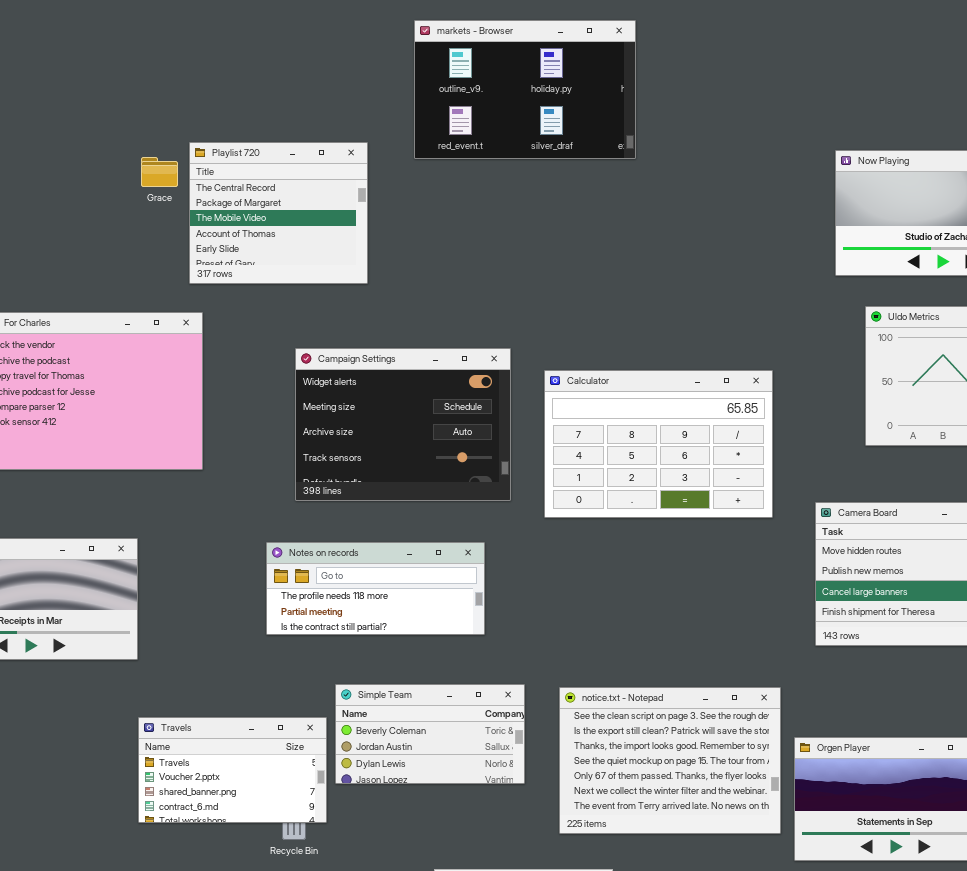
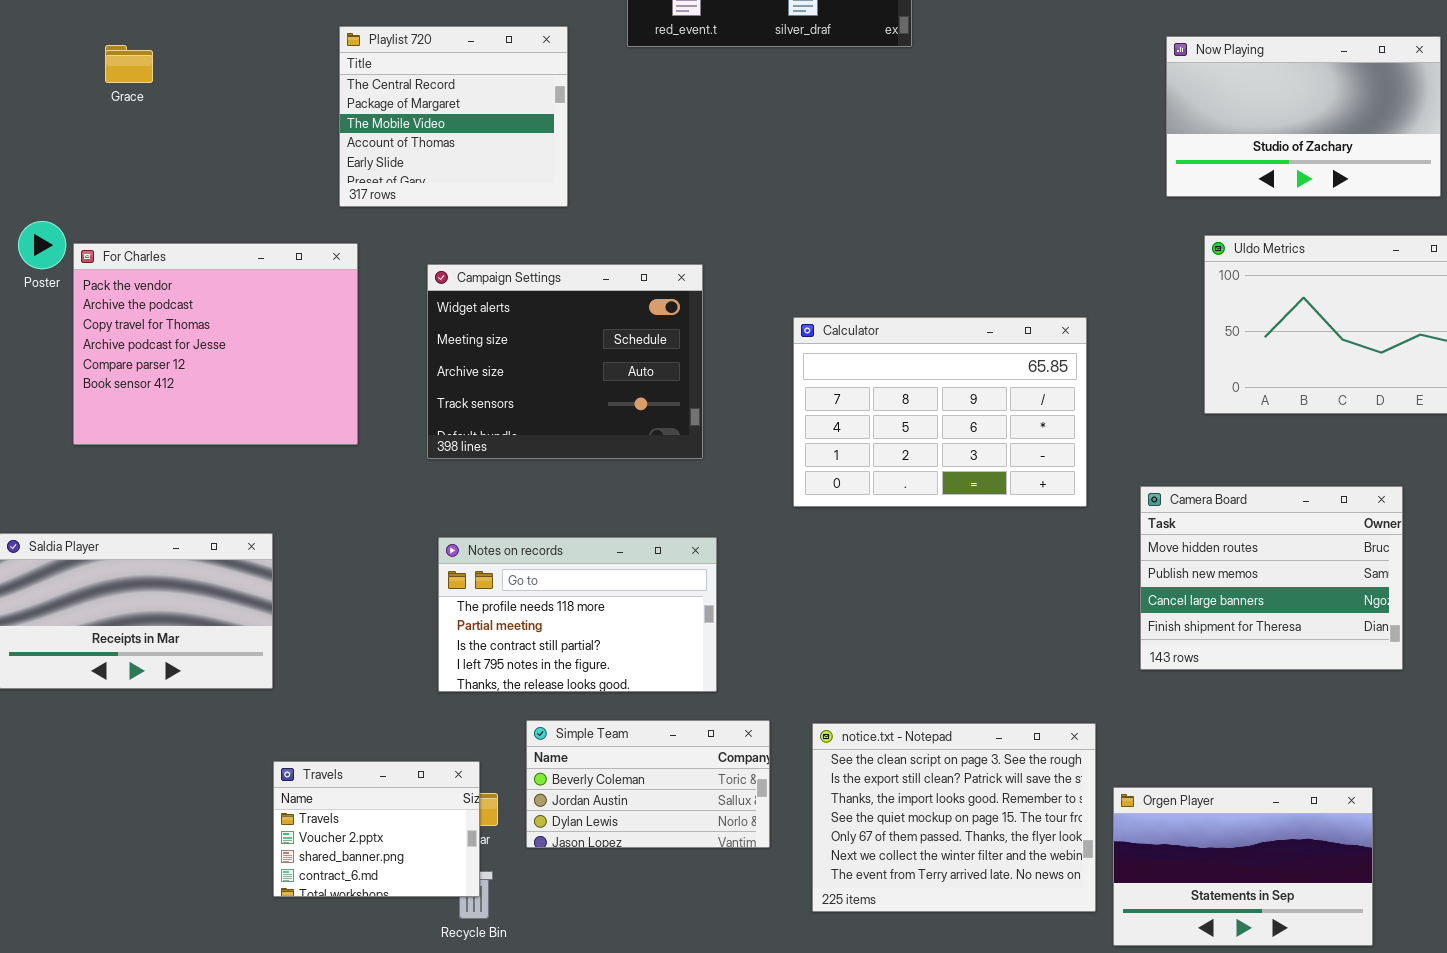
Grace: [141,157,178,187] -> [105,45,153,83], moved
Campaign Settings: [295,348,511,501] -> [427,264,703,459], moved
Notes on records: [266,542,485,635] -> [438,537,717,692], resized
Travels: [138,717,327,823] -> [273,761,480,897], resized

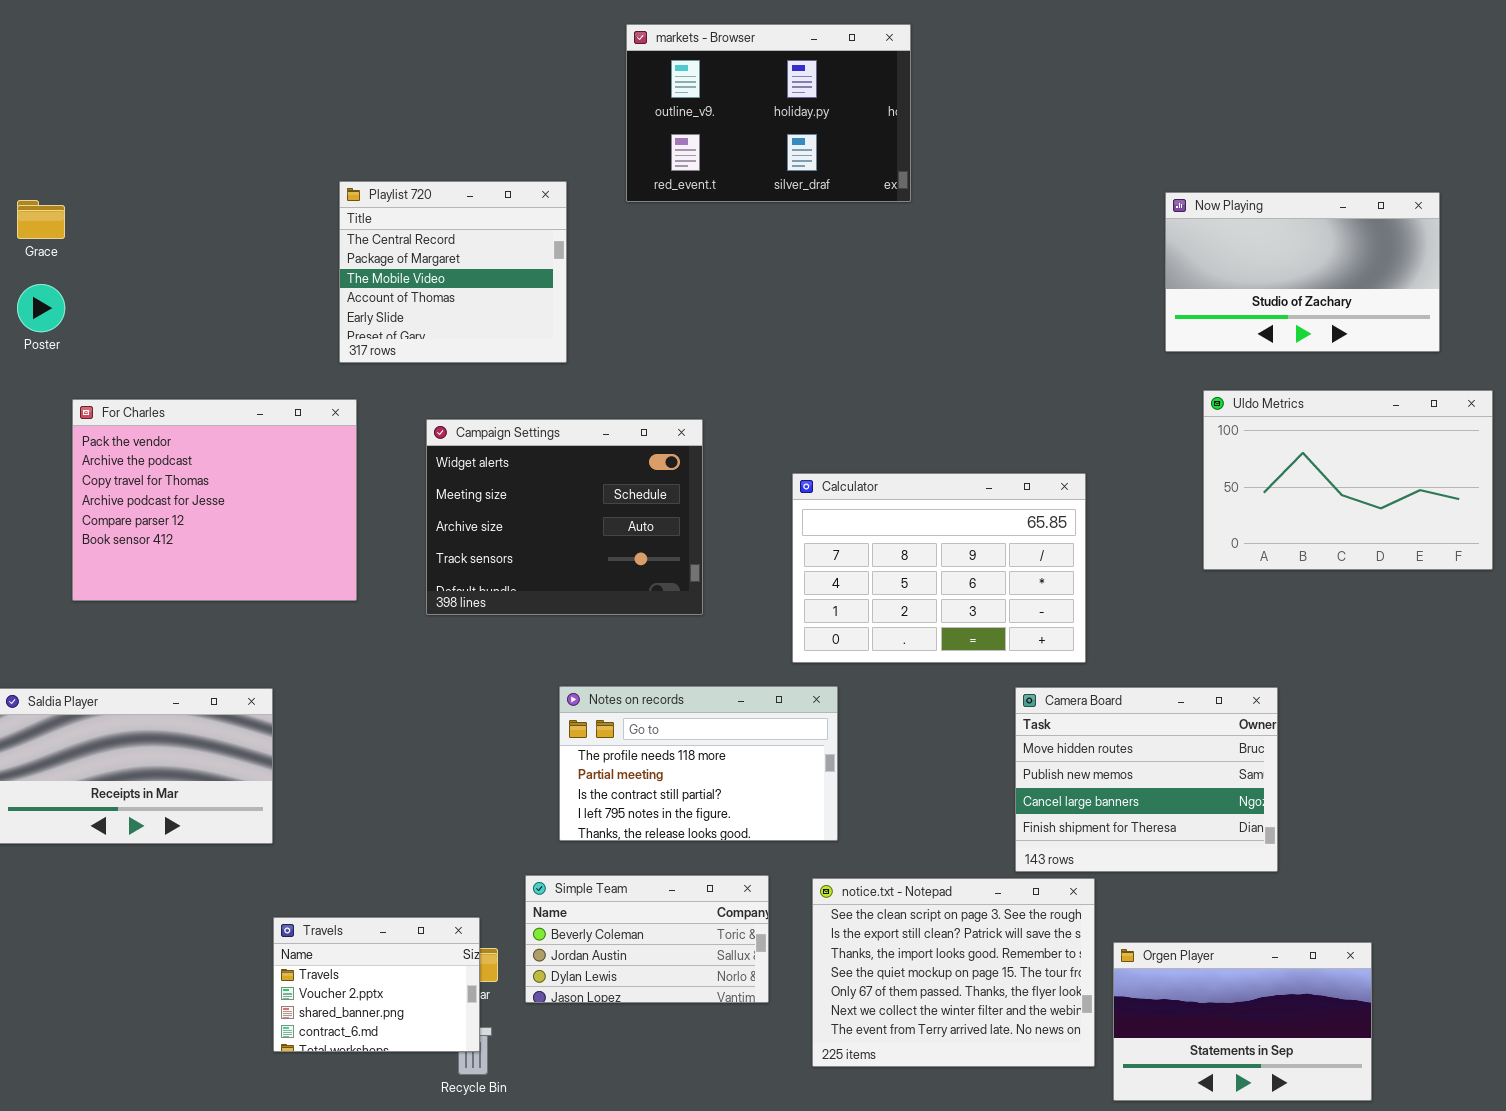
Grace: [105,45,153,83] -> [17,200,65,239], moved
Poster: [18,221,66,269] -> [17,284,65,332], moved
Camera Board: [1140,486,1403,670] -> [1015,687,1278,872], moved
Notes on records: [438,537,717,692] -> [559,686,838,841], moved

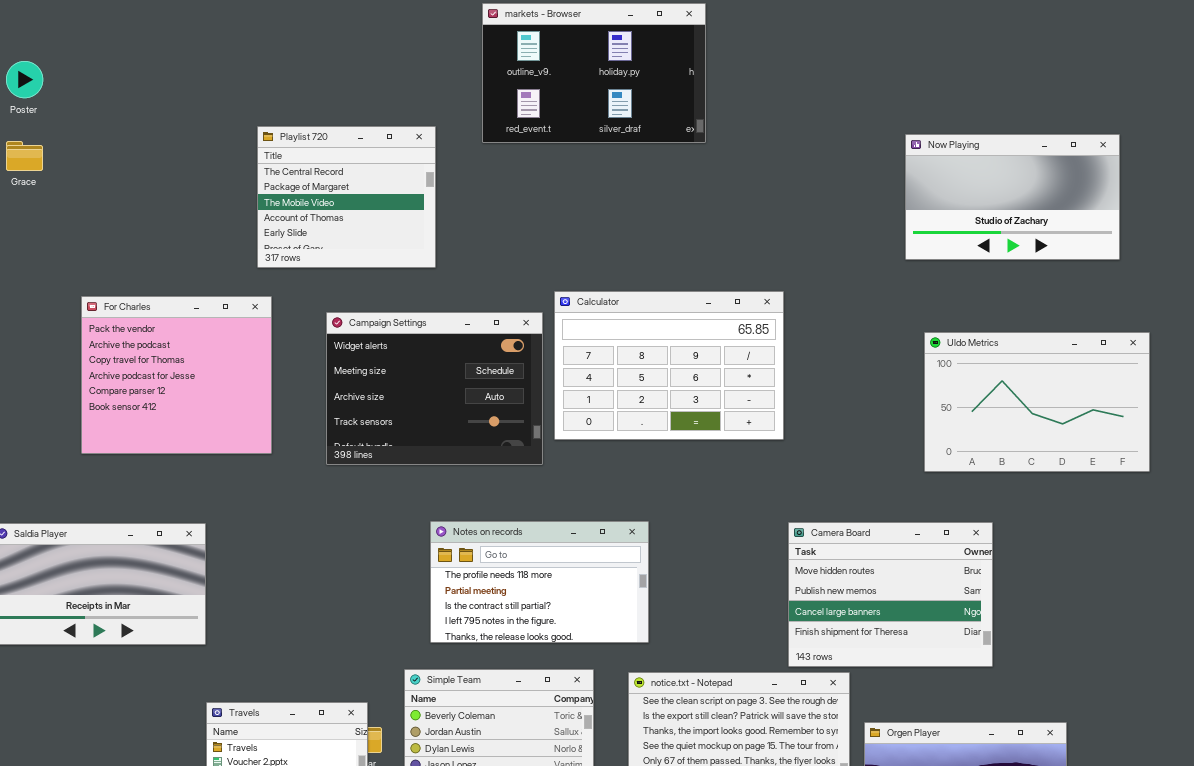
Poster: [17,284,65,332] -> [6,61,43,98], moved
Uldo Metrics: [1203,390,1493,570] -> [924,332,1150,472], moved
For Charles: [72,399,357,601] -> [81,296,272,454], resized
Calculator: [792,473,1086,663] -> [554,291,784,440], moved

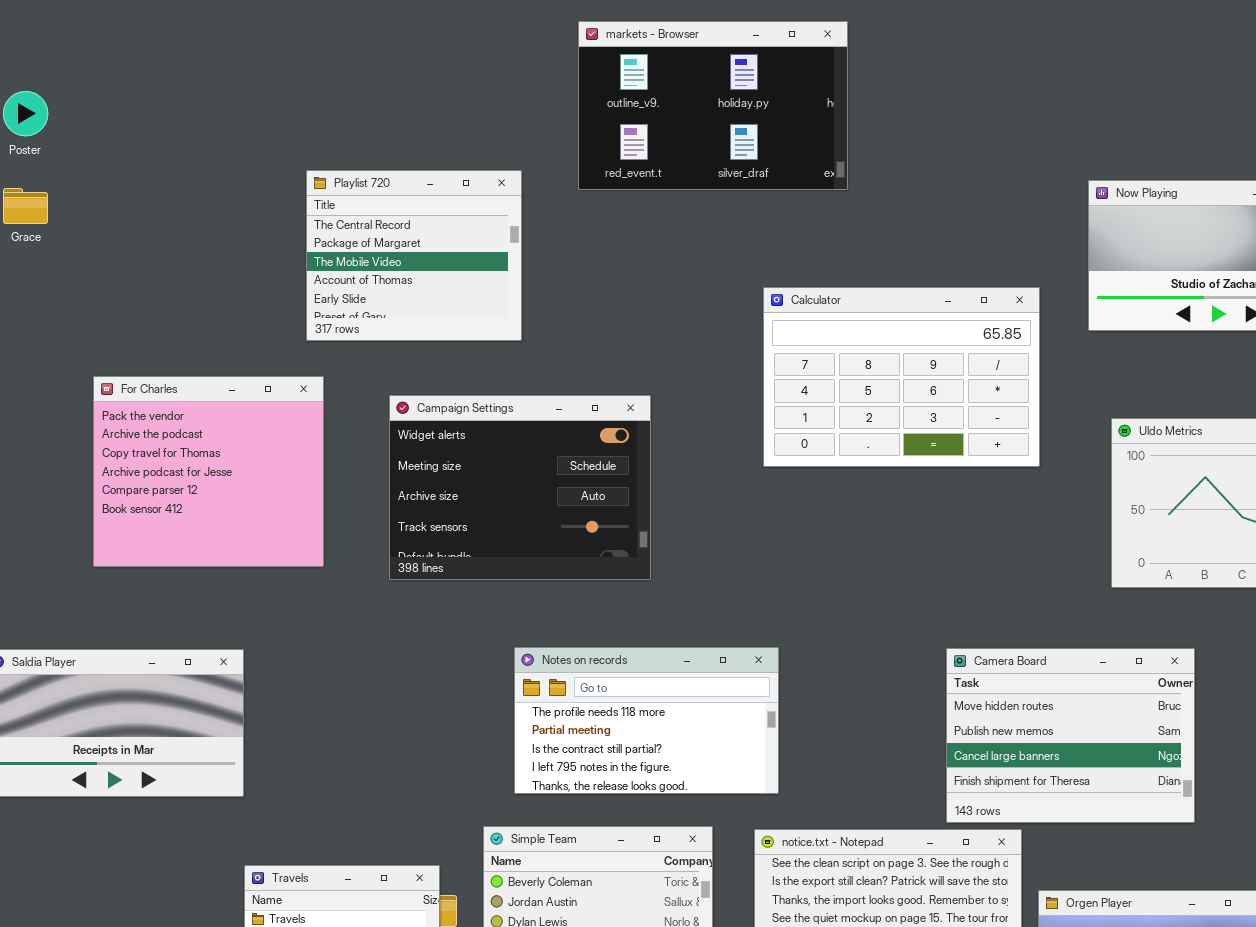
Calculator: [554,291,784,440] -> [763,287,1040,467], moved

